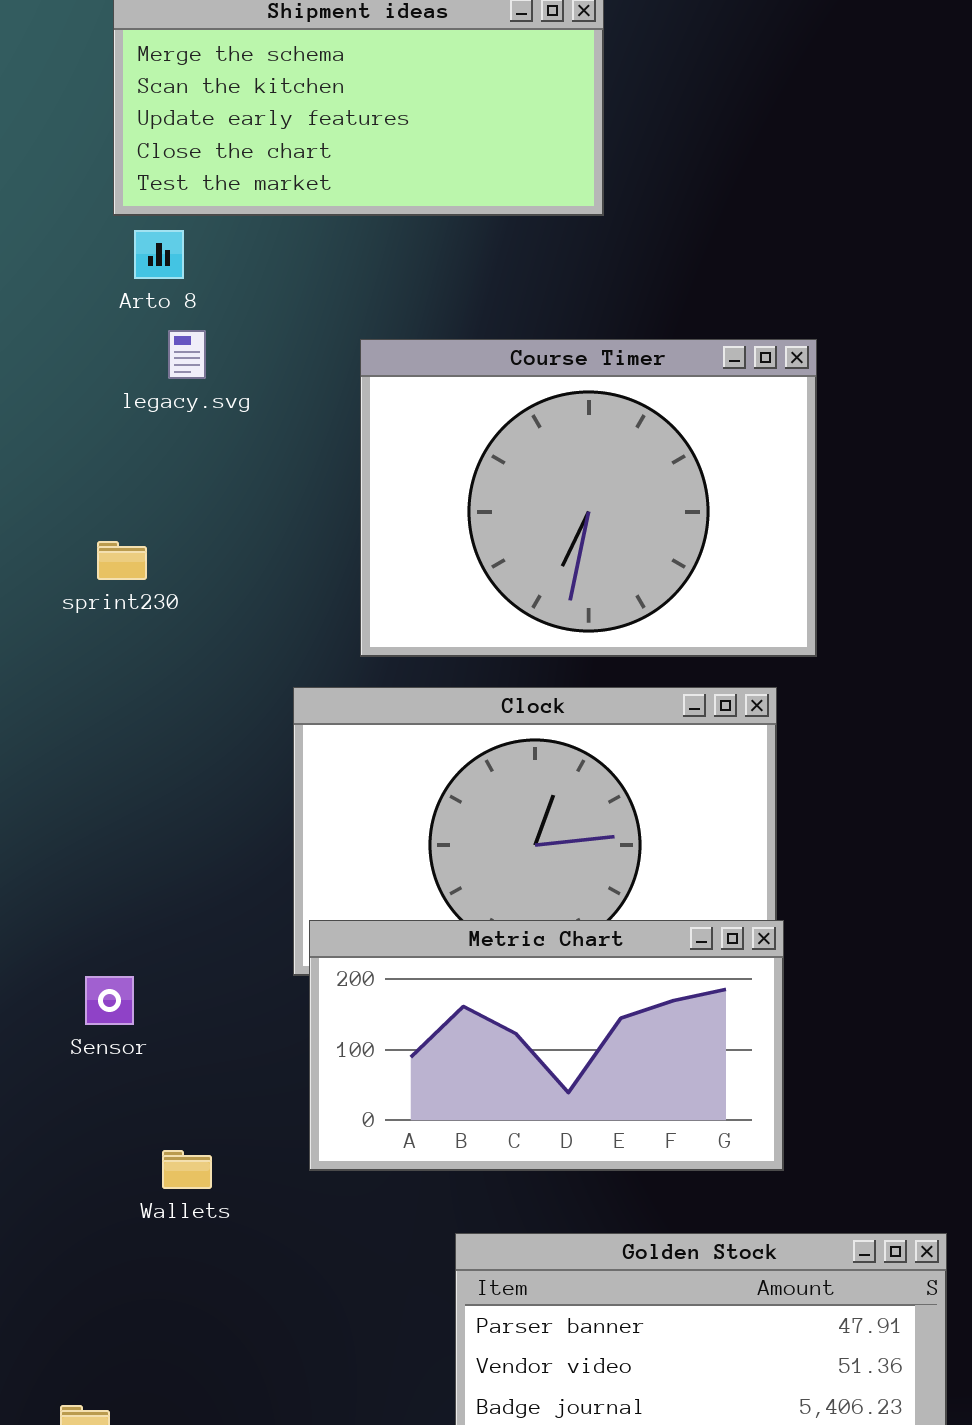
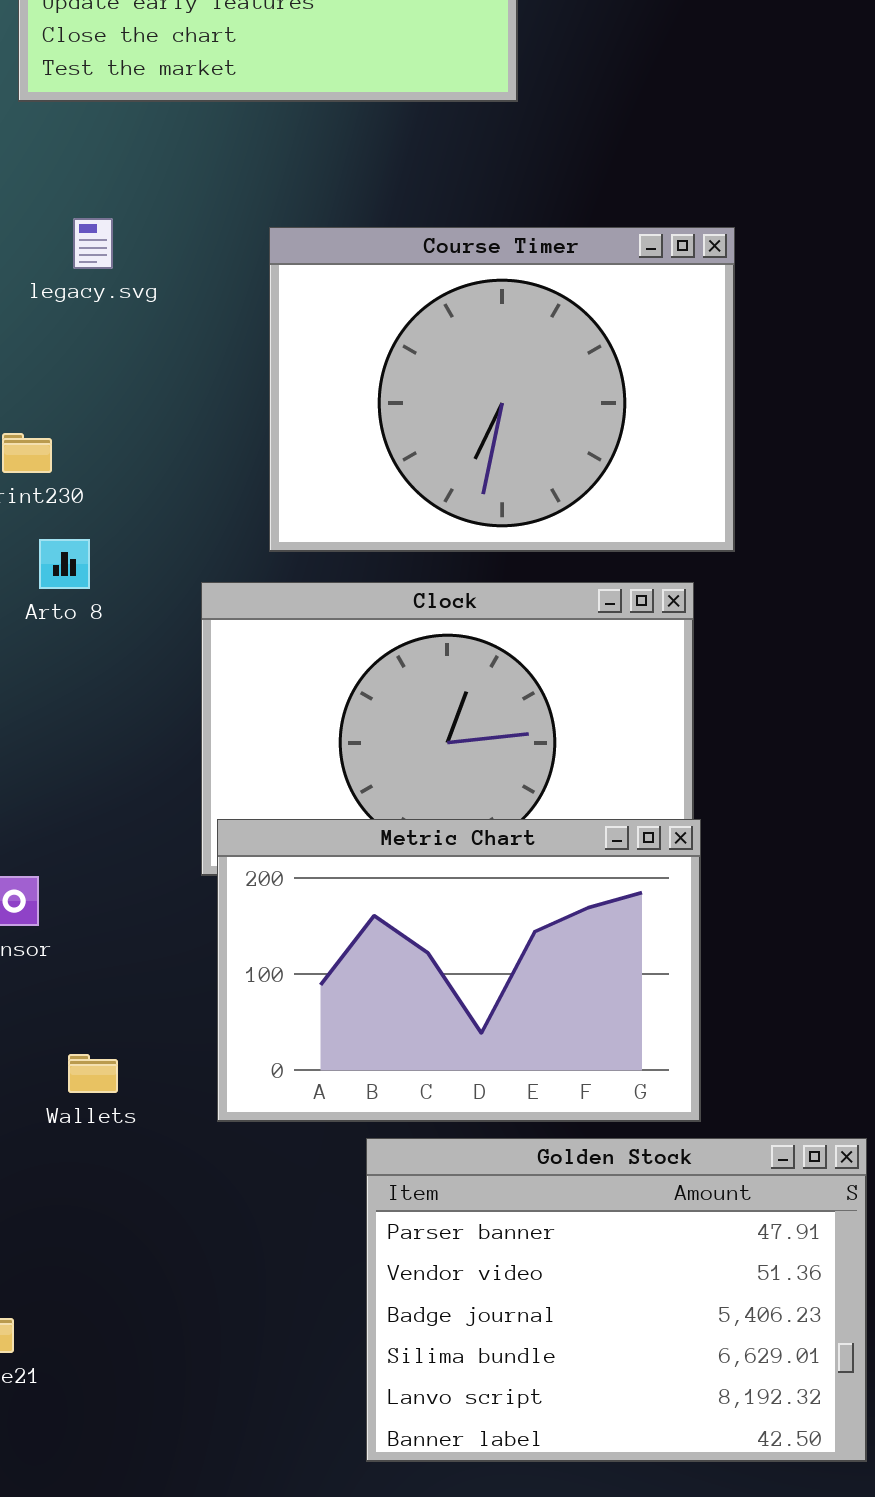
Arto 8: [134,230,184,279] -> [39,539,90,589], moved
Metric Chart: [309,920,784,1171] -> [217,819,701,1122], resized

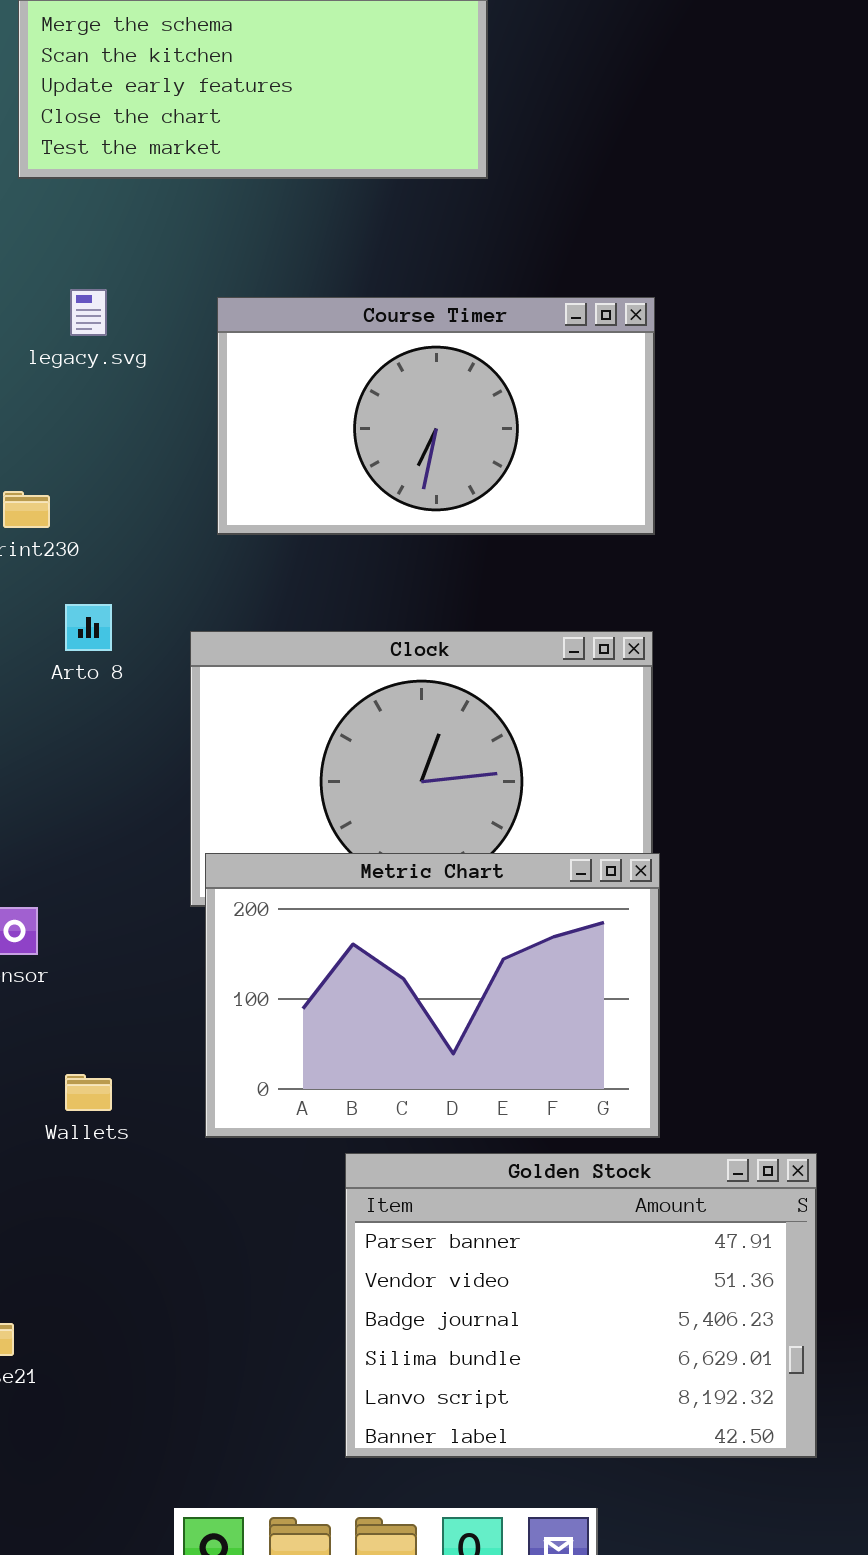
Course Timer: [269,227,735,552] -> [217,297,655,535], moved, resized
Arto 8: [39,539,90,589] -> [65,604,112,651], moved

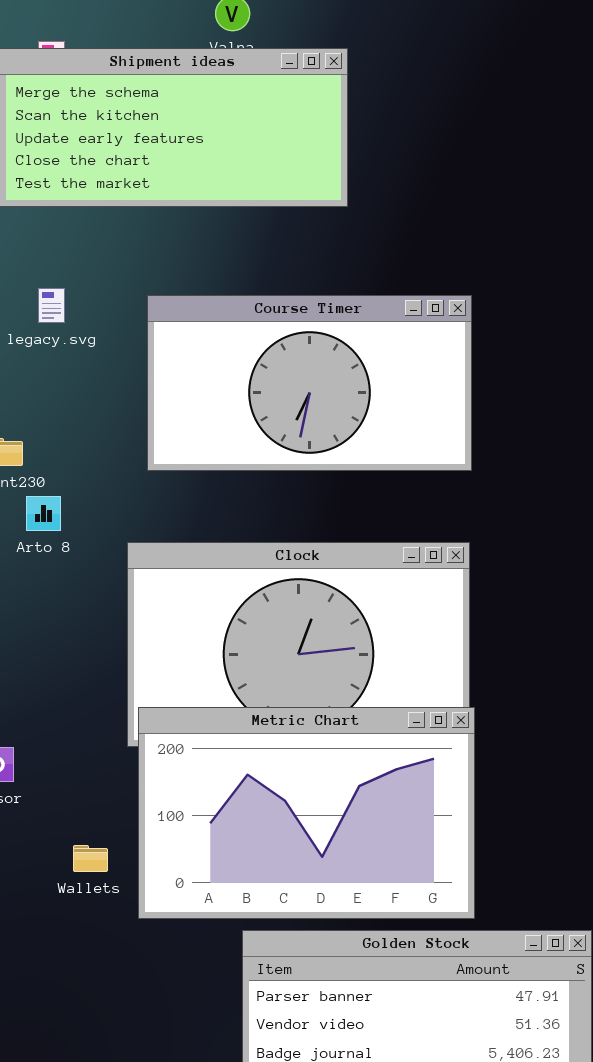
Arto 8: [65,604,112,651] -> [26,496,61,531], moved
Wallets: [65,1074,112,1111] -> [73,845,108,872], moved

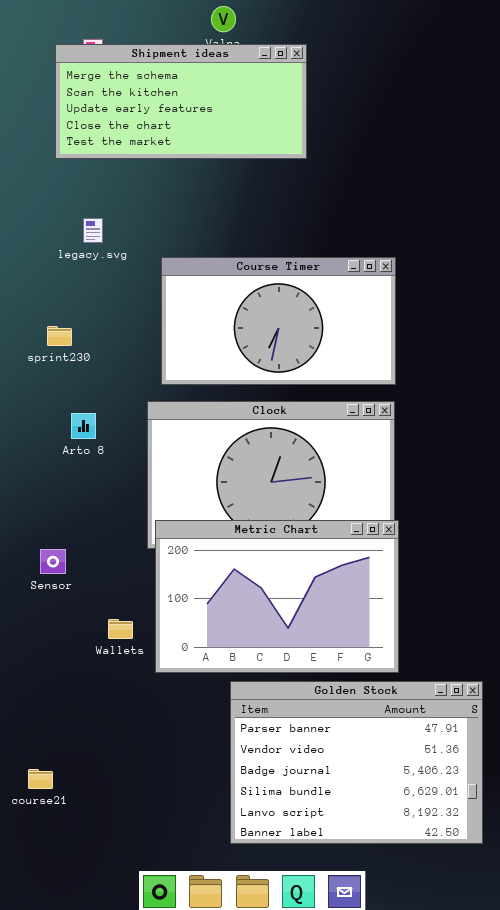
Course Timer: [147,295,472,471] -> [161,257,396,385], moved
Arto 8: [26,496,61,531] -> [71,413,96,439], moved

